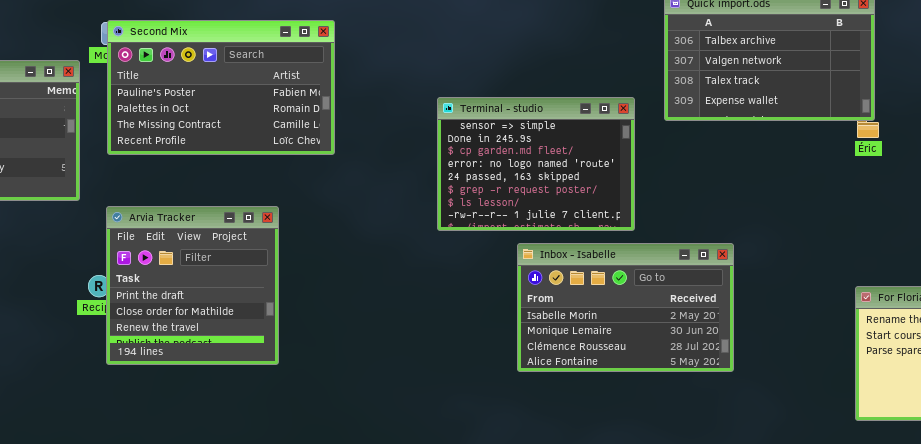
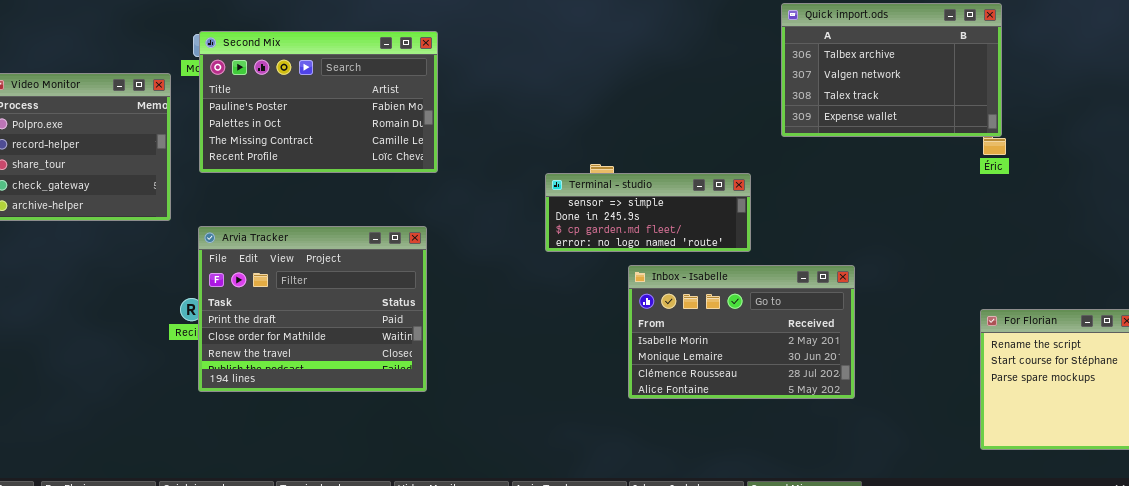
Terminal - studio: [437,97,635,231] -> [545,173,751,252], resized
Arvia Tracker: [106,206,279,365] -> [198,226,427,392], resized

